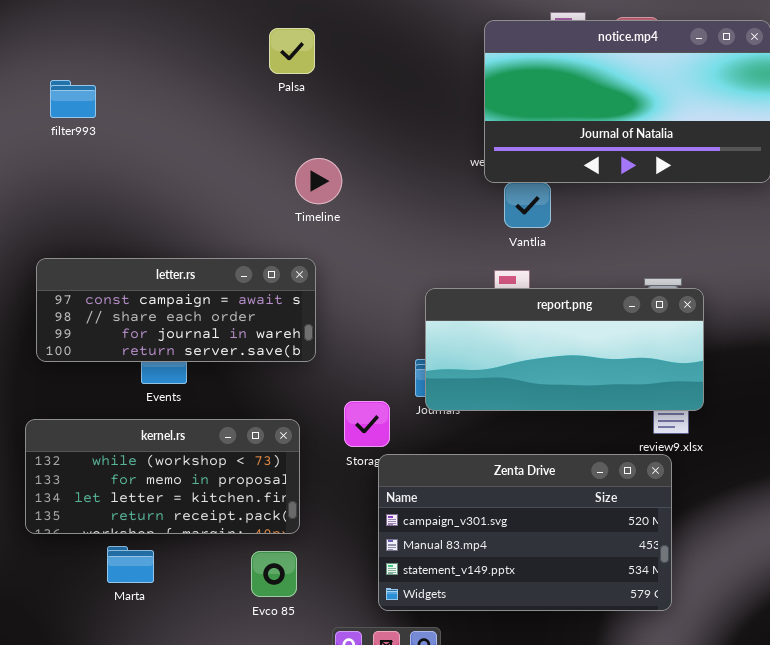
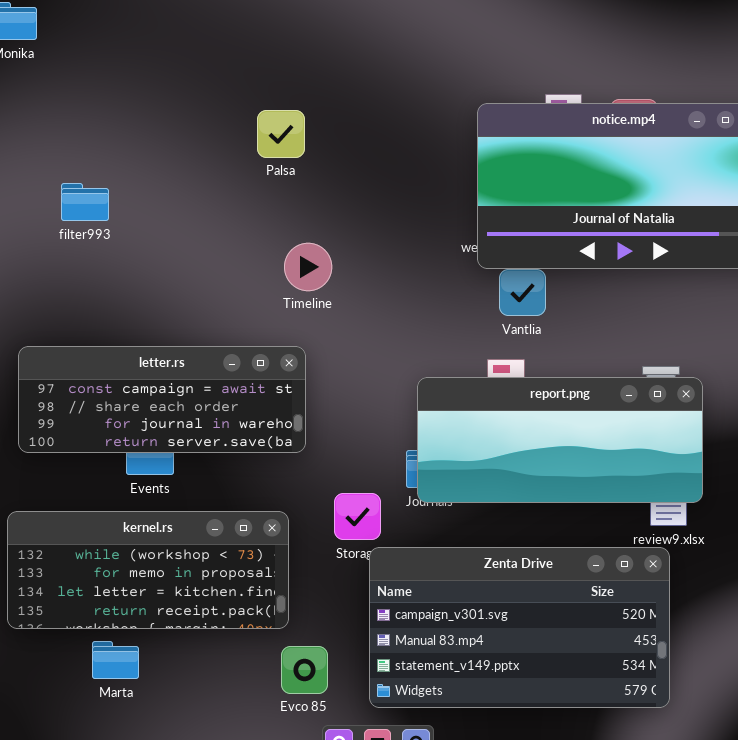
filter993: [50,80,96,118] -> [61,183,109,221], moved
Evco 85: [251,551,297,597] -> [281,646,328,694], moved

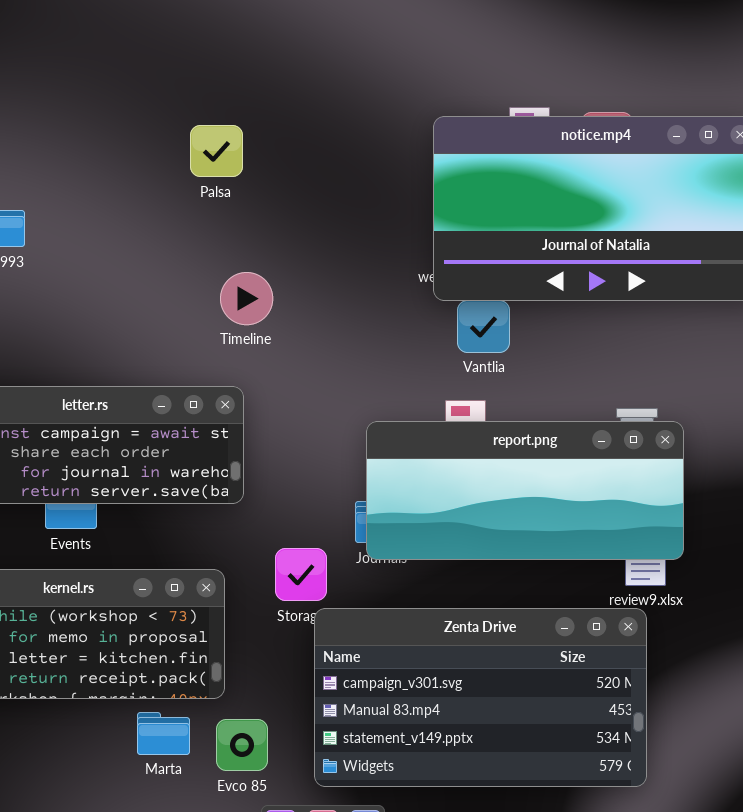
Marta: [92,641,139,679] -> [137,712,190,755], moved

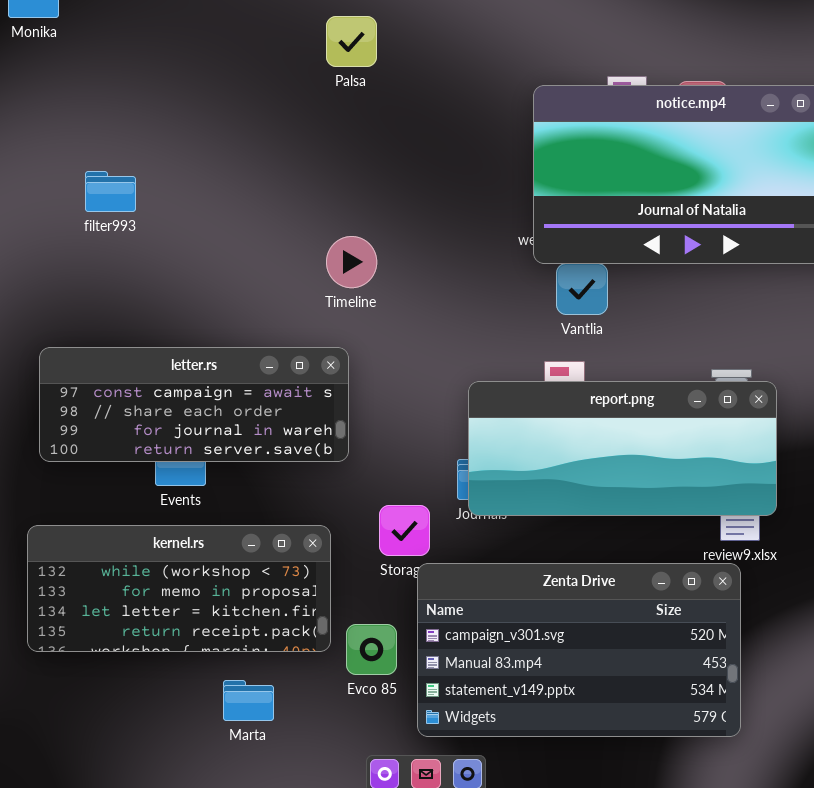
Palsa: [190,125,243,177] -> [326,16,377,67], moved
Marta: [137,712,190,755] -> [223,680,274,721], moved
Evco 85: [216,719,268,771] -> [346,624,397,675], moved

